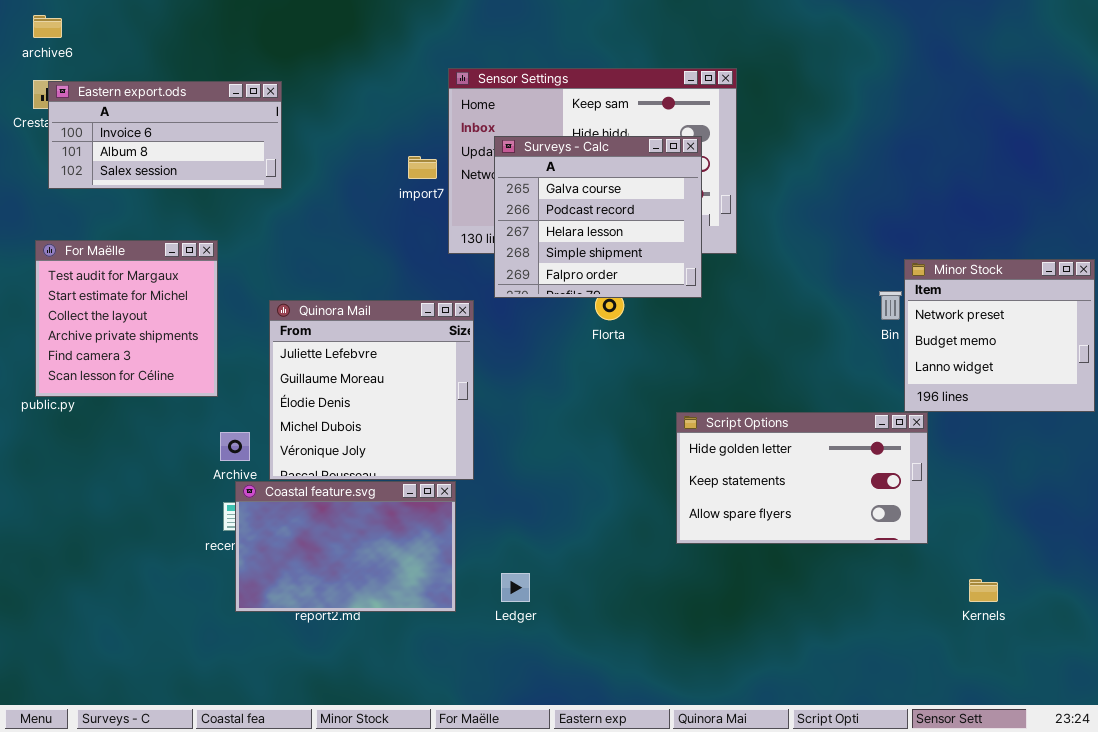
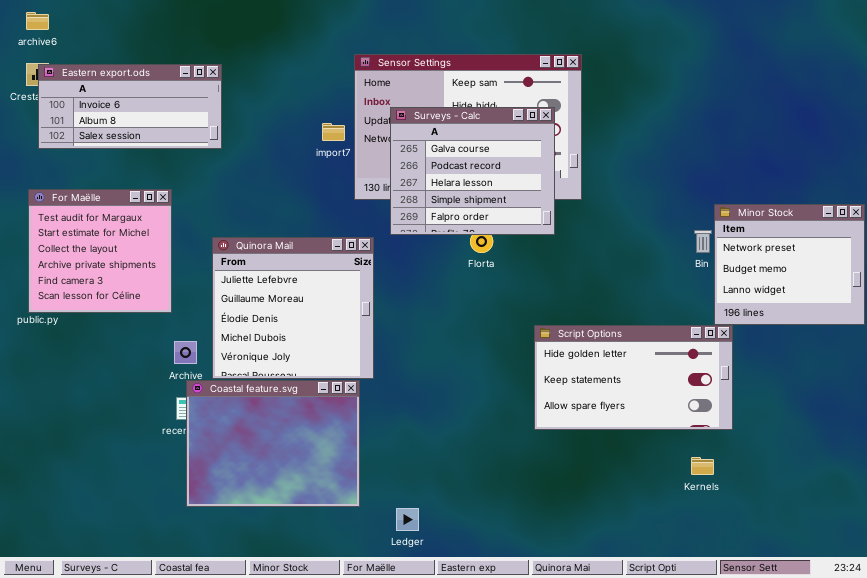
Coastal feature.svg: [235,481,456,612] -> [186,380,360,507], resized
Ledger: [501,573,530,602] -> [396,508,419,531], moved
Kernels: [969,579,998,602] -> [691,457,714,475], moved

